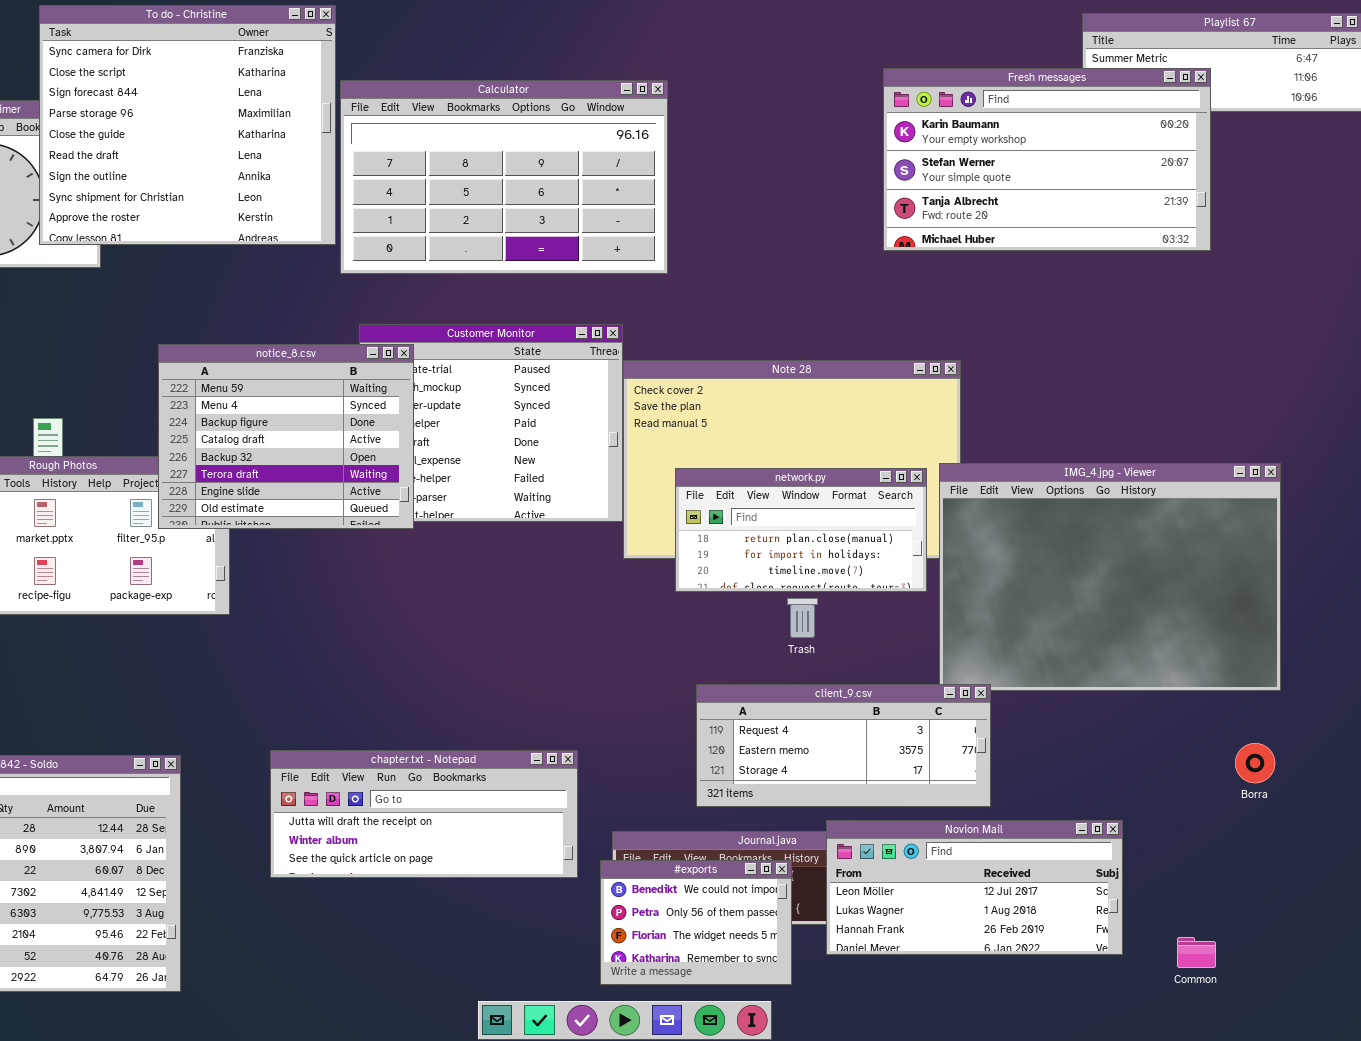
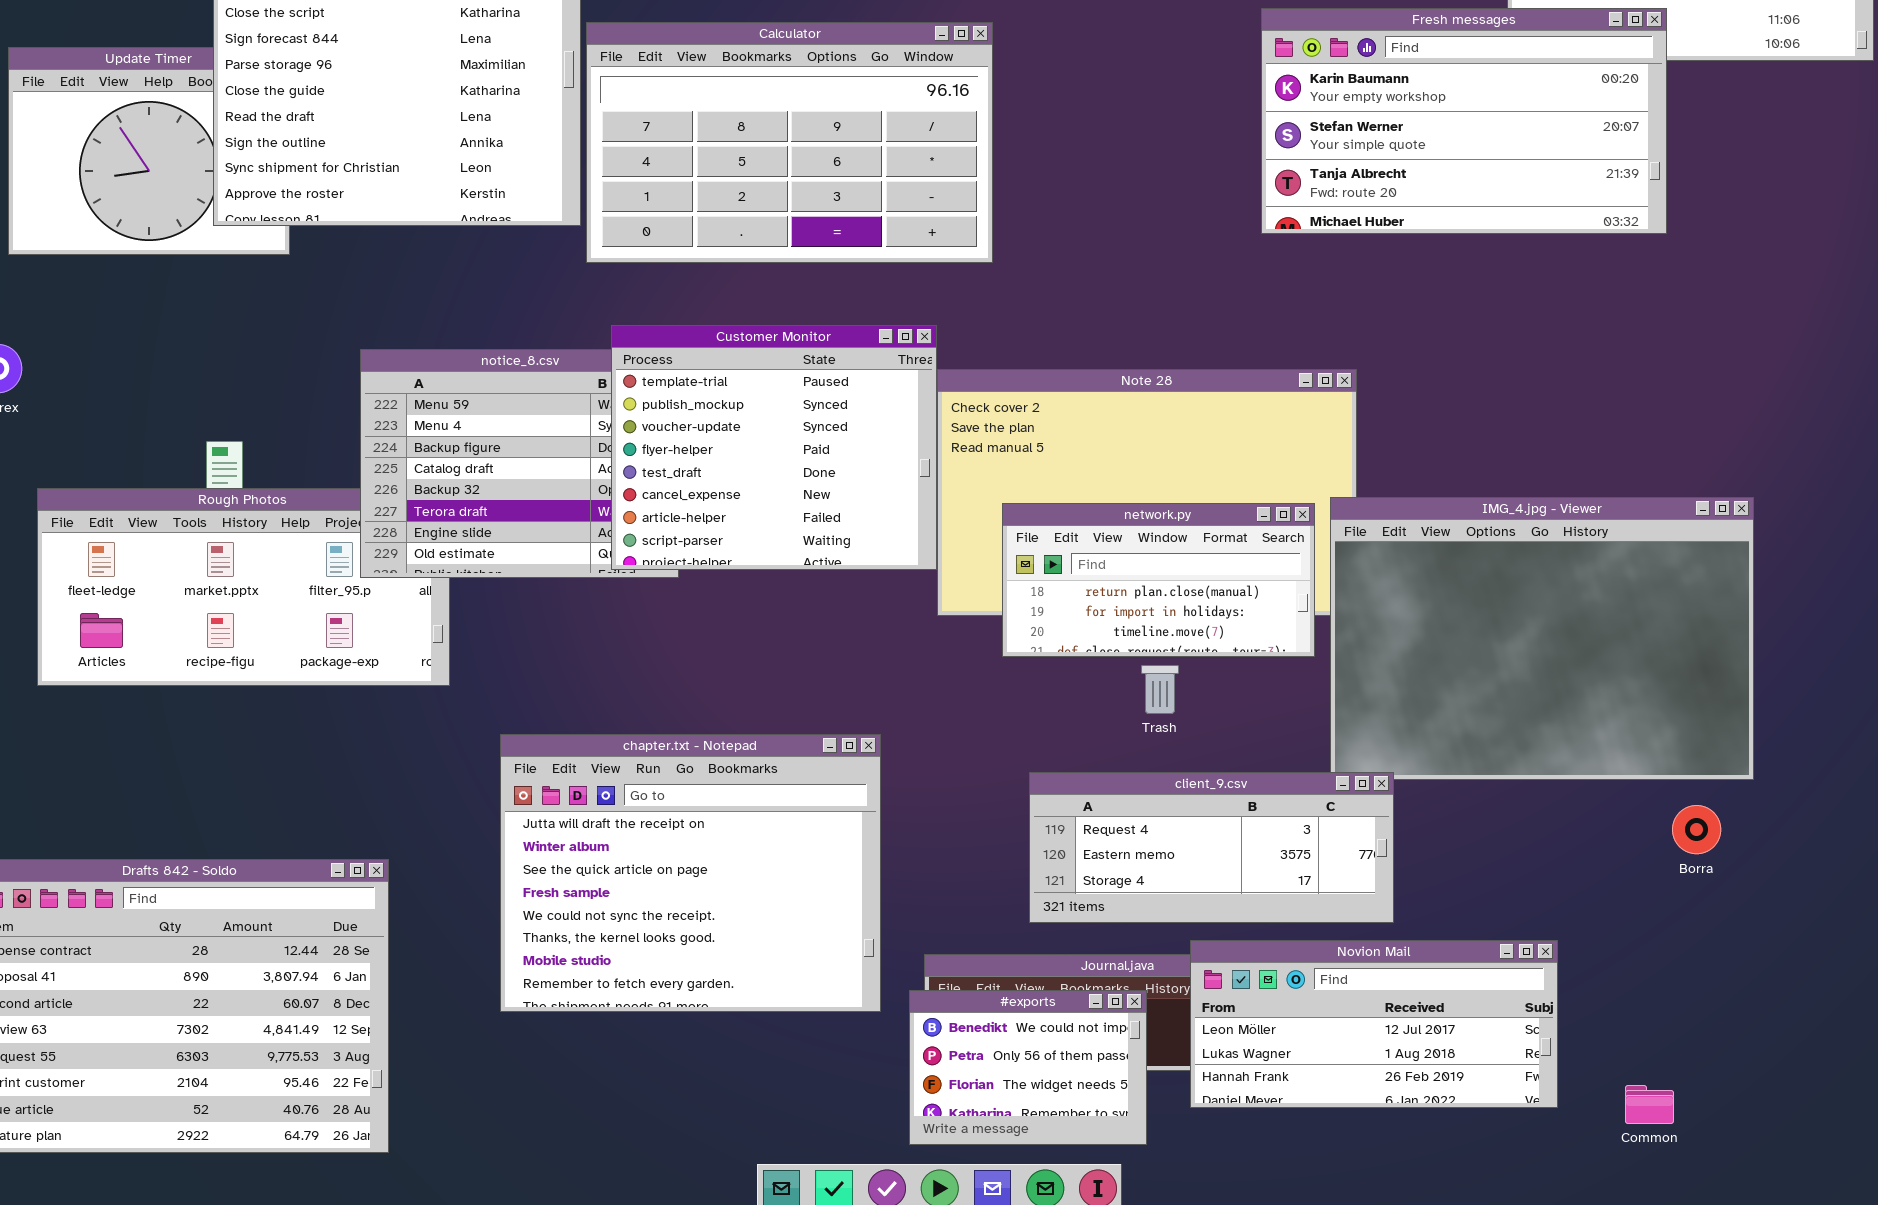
Customer Monitor: [359,324,623,522] -> [611,325,937,570], raised
Borra: [1235,743,1275,783] -> [1672,805,1721,854], moved
chapter.txt - Notepad: [270,750,578,878] -> [500,734,881,1012], resized

